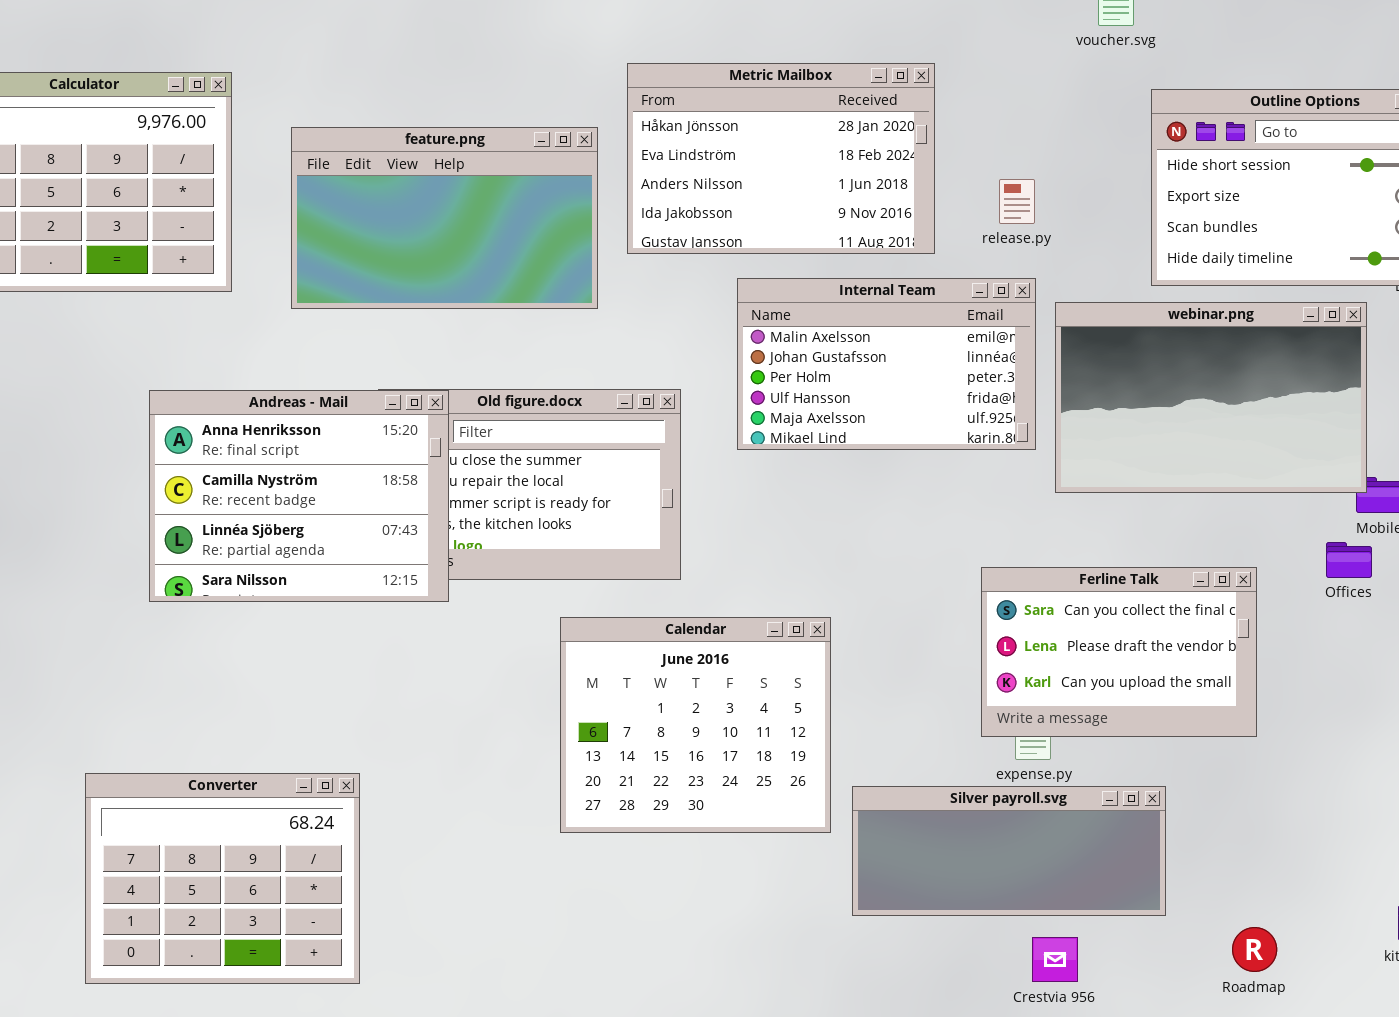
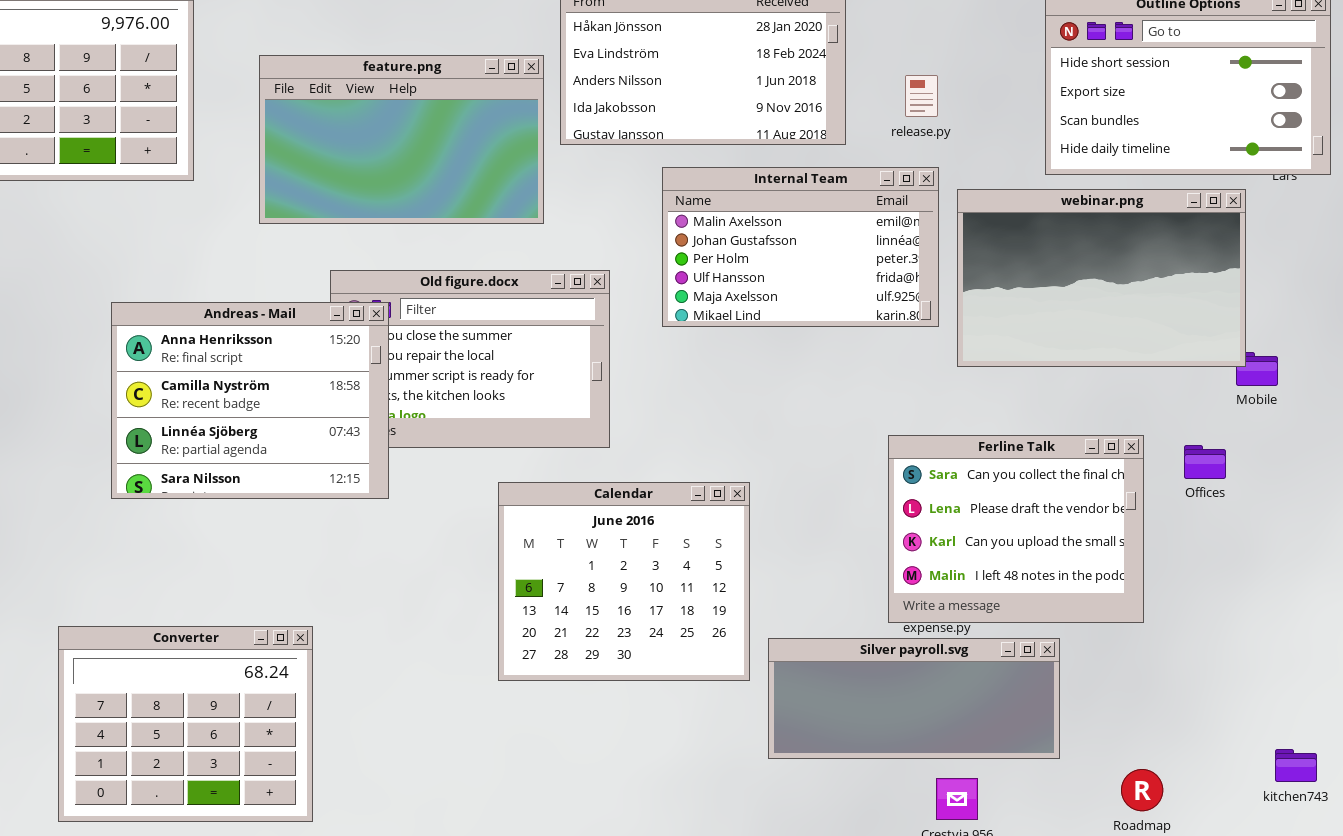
feature.png: [291,127,598,309] -> [259,55,544,224], moved
Andreas - Mail: [149,390,449,602] -> [111,302,389,499], moved
Offices: [1326,542,1372,578] -> [1184,445,1226,479], moved
Ferline Talk: [981,567,1257,737] -> [888,435,1144,623], resized

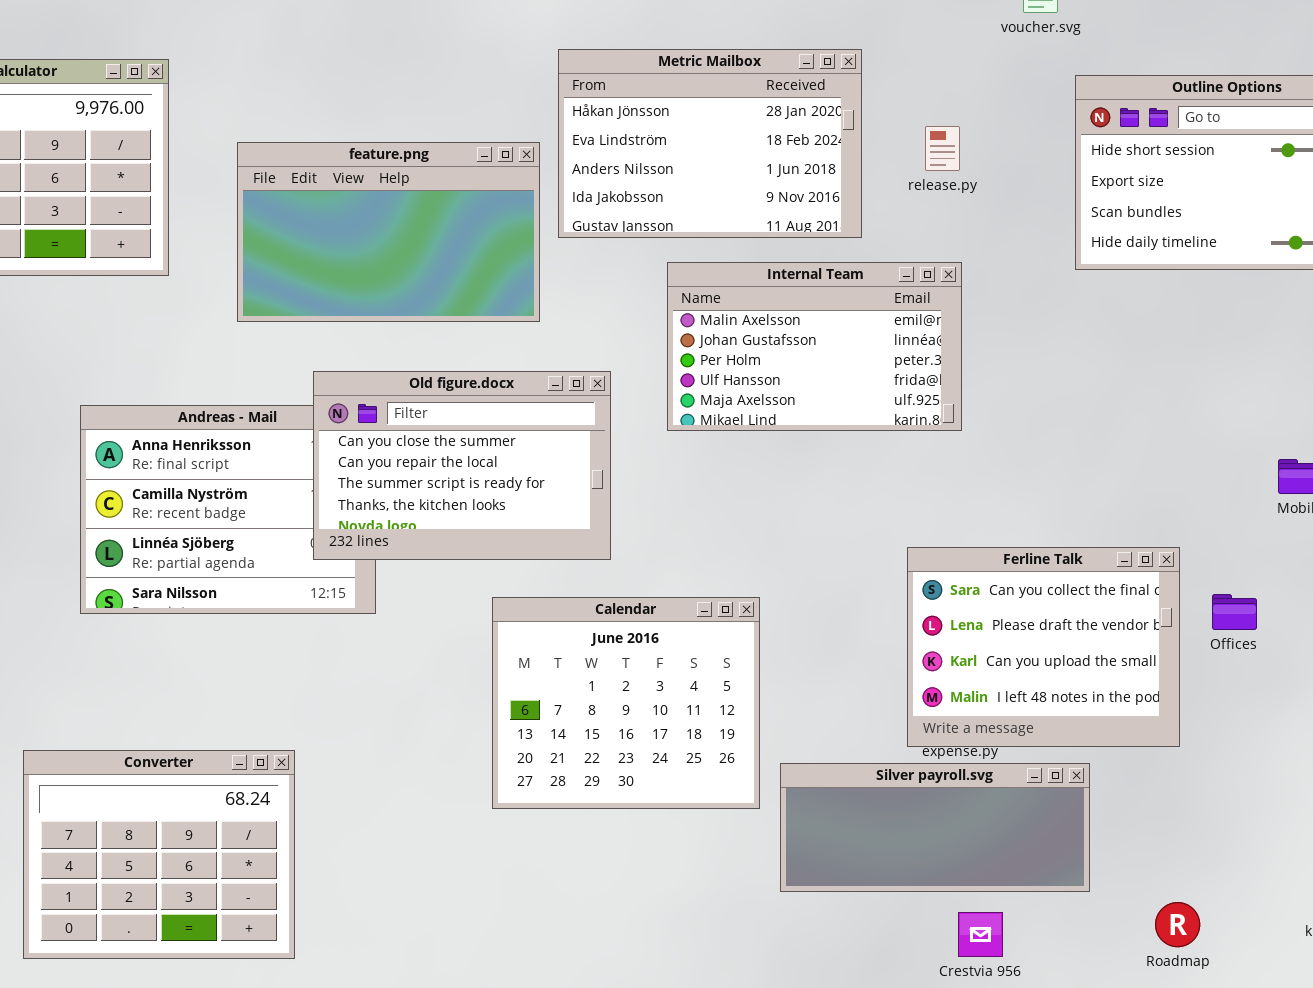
release.py: [905,75,938,117] -> [925,126,960,171], moved
webinar.png: [957,189,1246,367] -> none, closed
Old figure.docx: [330,270,610,448] -> [313,371,611,560], raised
Offices: [1184,445,1226,479] -> [1212,594,1257,630], moved

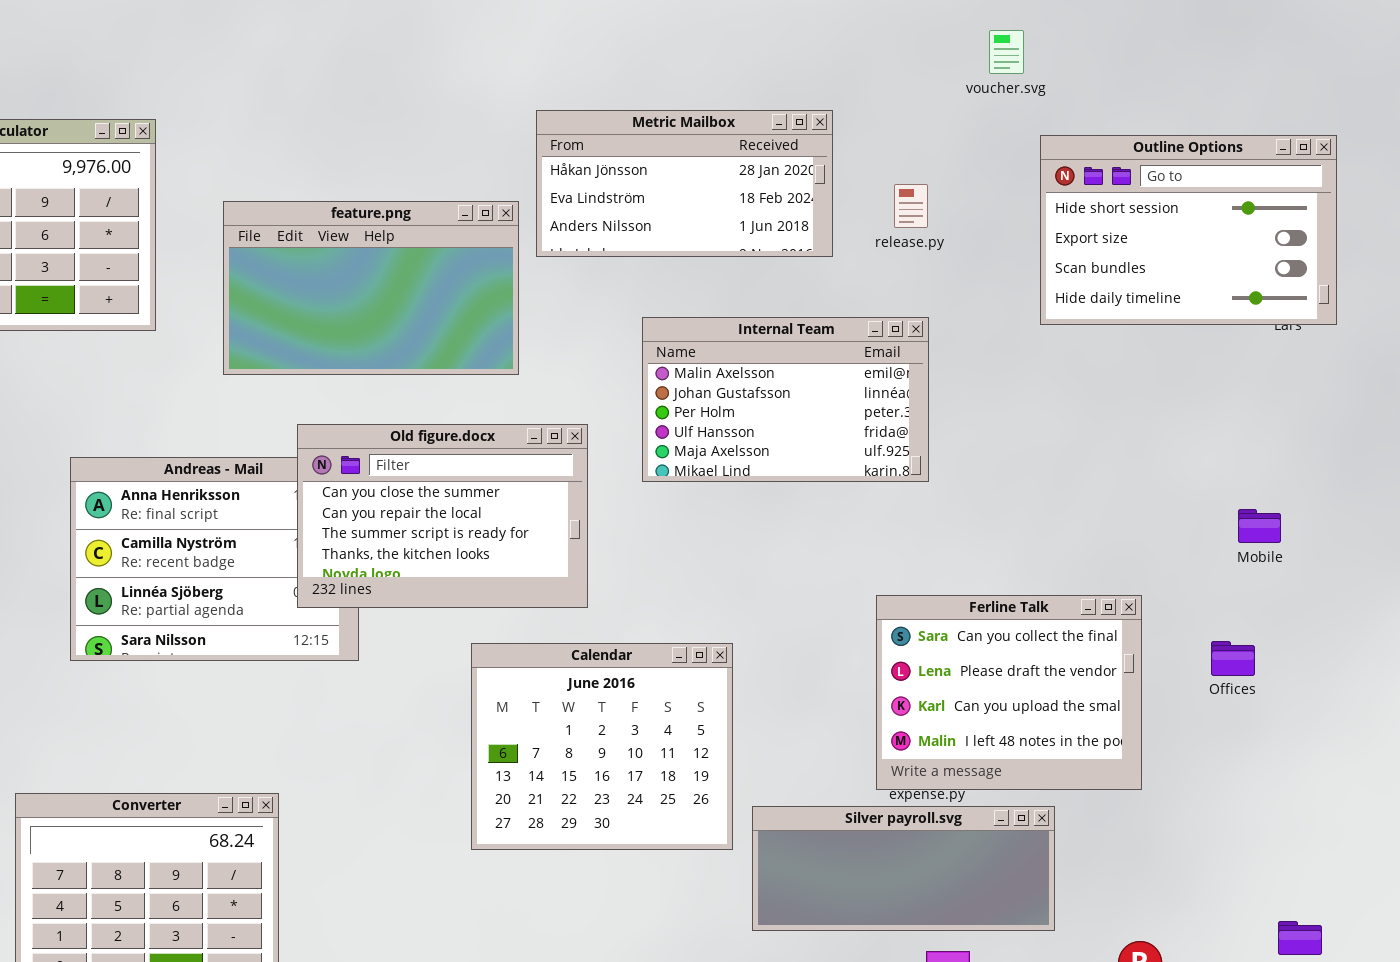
Metric Mailbox: [558,49,862,238] -> [536,110,833,257], resized
Offices: [1212,594,1257,630] -> [1211,641,1255,676], moved

